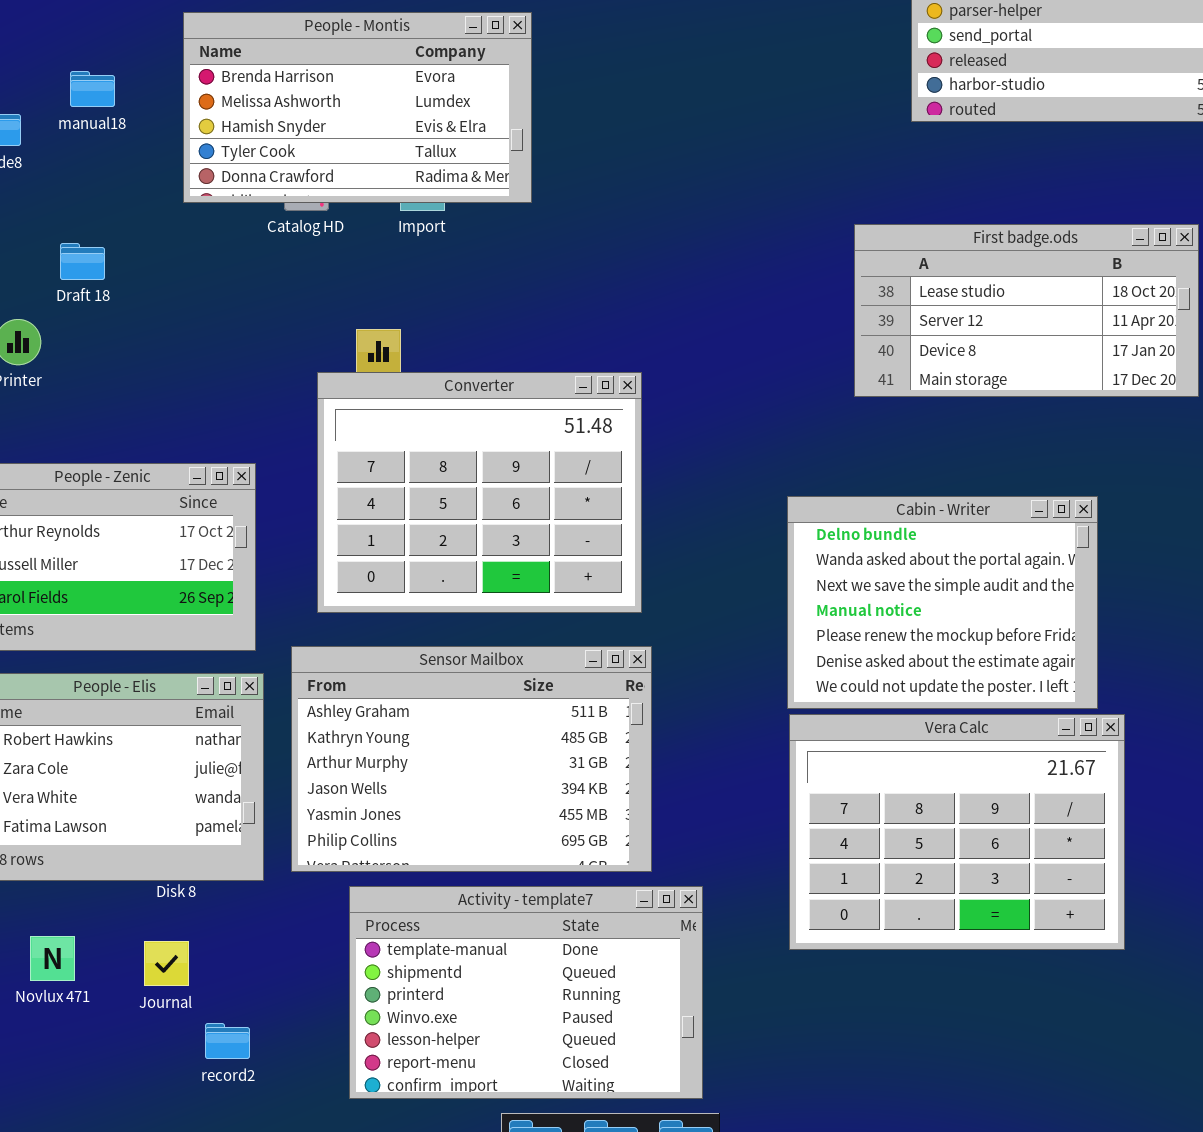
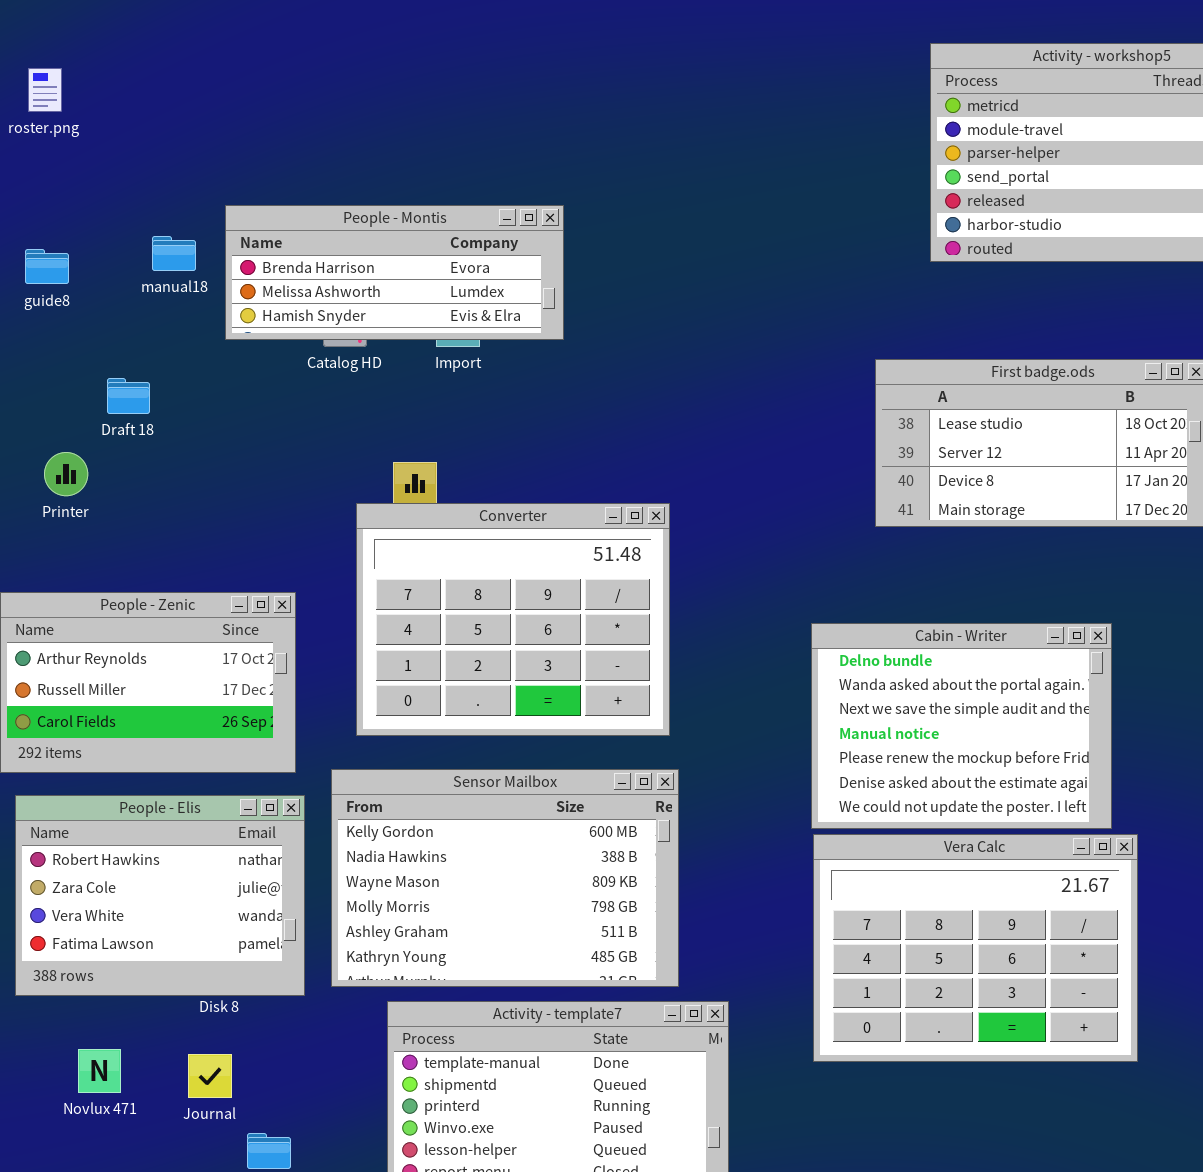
People - Montis: [183,12,532,203] -> [225,205,564,340], resized
manual18: [70,71,115,107] -> [152,236,196,271], moved
Sensor Mailbox: [291,646,652,872] -> [331,769,679,987], scrolled up 4 rows

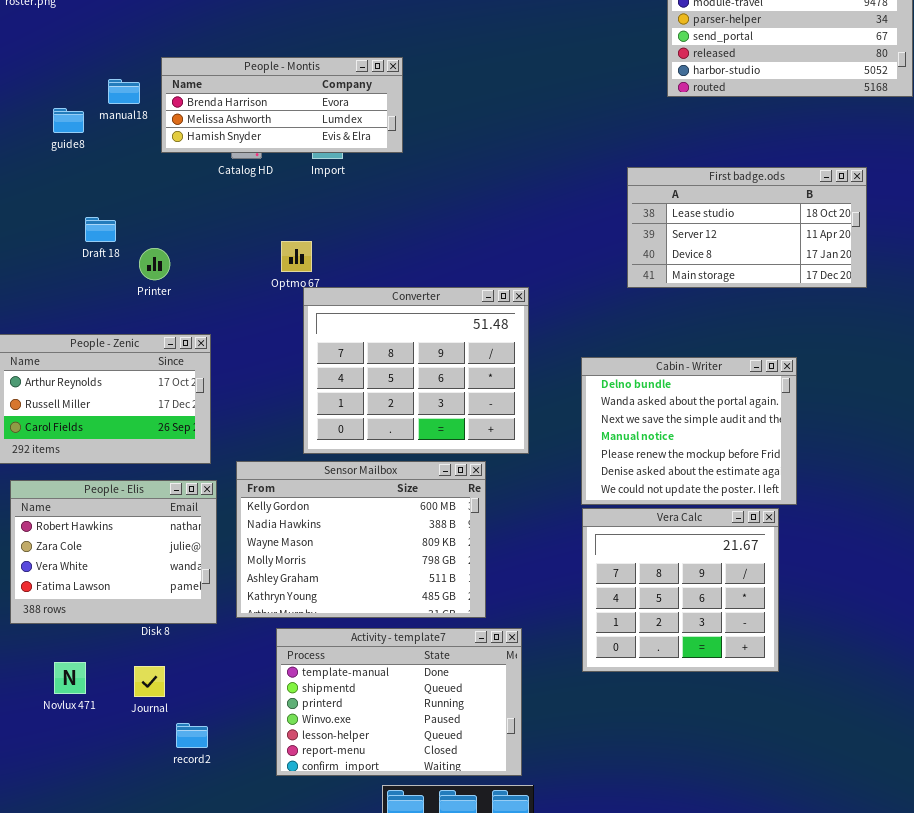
guide8: [25,249,69,284] -> [53,108,84,133], moved
Draft 18: [107,378,150,414] -> [85,217,116,242], moved
Printer: [44,452,88,496] -> [139,248,170,280], moved
Converter: [356,503,670,736] -> [303,287,529,454], moved
Vera Calc: [813,834,1138,1062] -> [582,508,779,672], resized

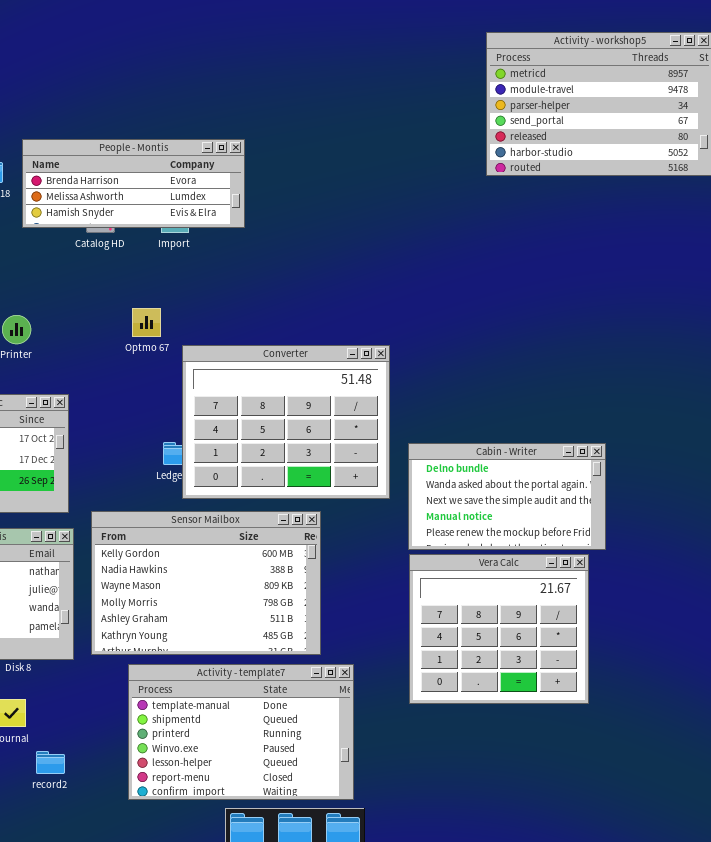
First badge.ods: [627,167,867,288] -> none, closed
Converter: [303,287,529,454] -> [182,345,390,499], moved
Cabin - Writer: [581,357,797,505] -> [408,443,606,550], resized

